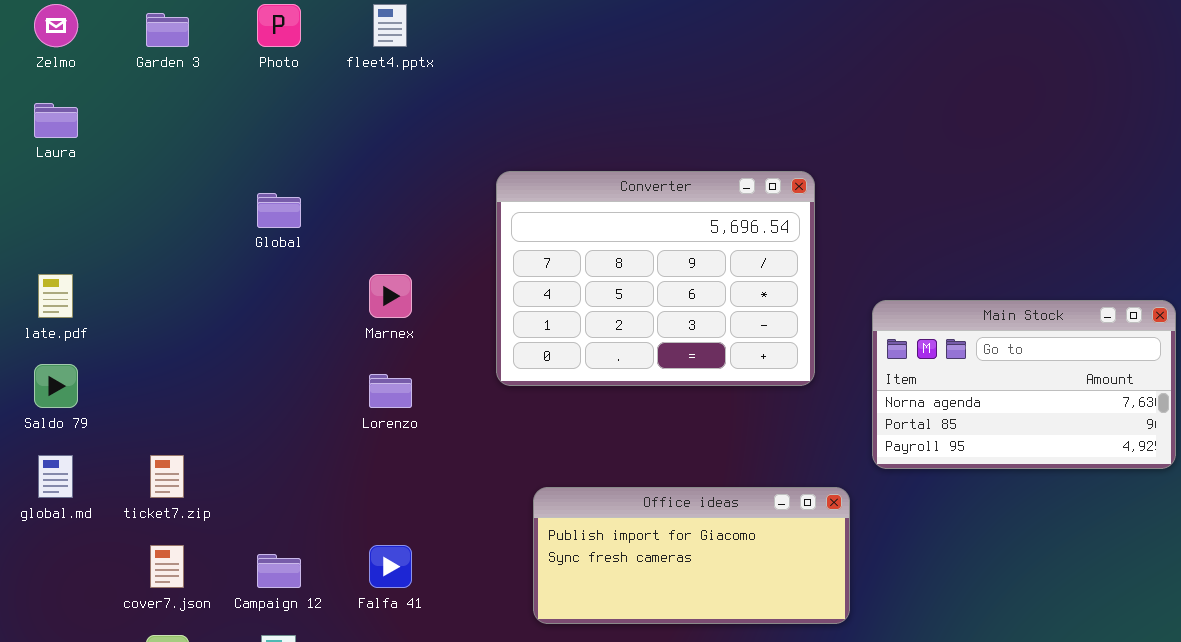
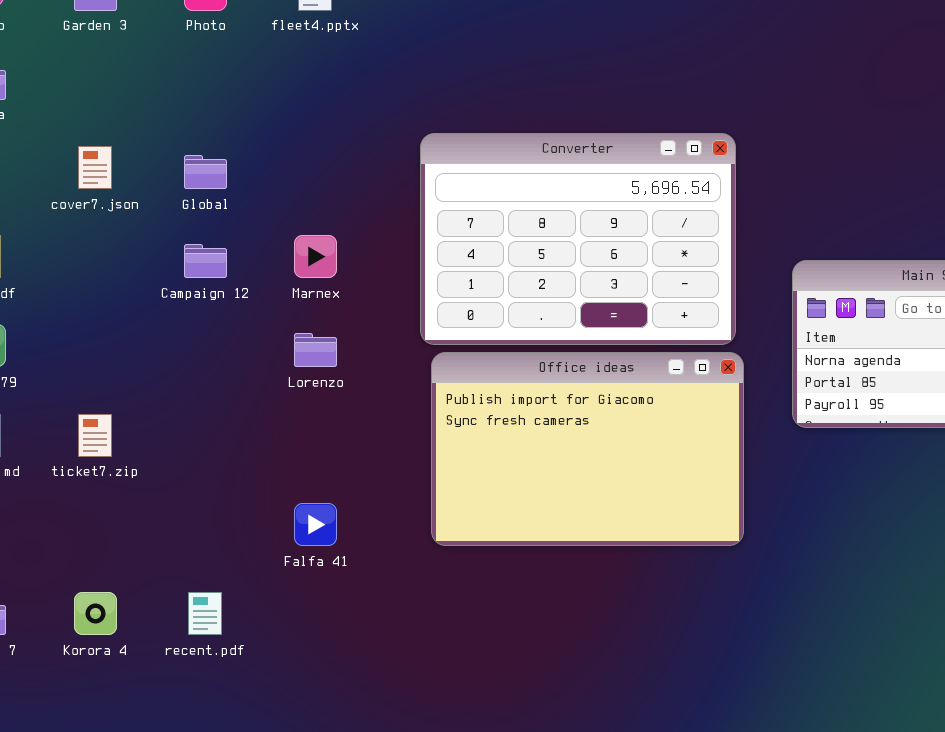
Office ideas: [533,487,850,624] -> [431,352,744,546], moved, resized
cover7.json: [150,545,184,588] -> [78,146,112,189], moved
Campaign 12: [257,554,301,588] -> [184,244,227,278], moved

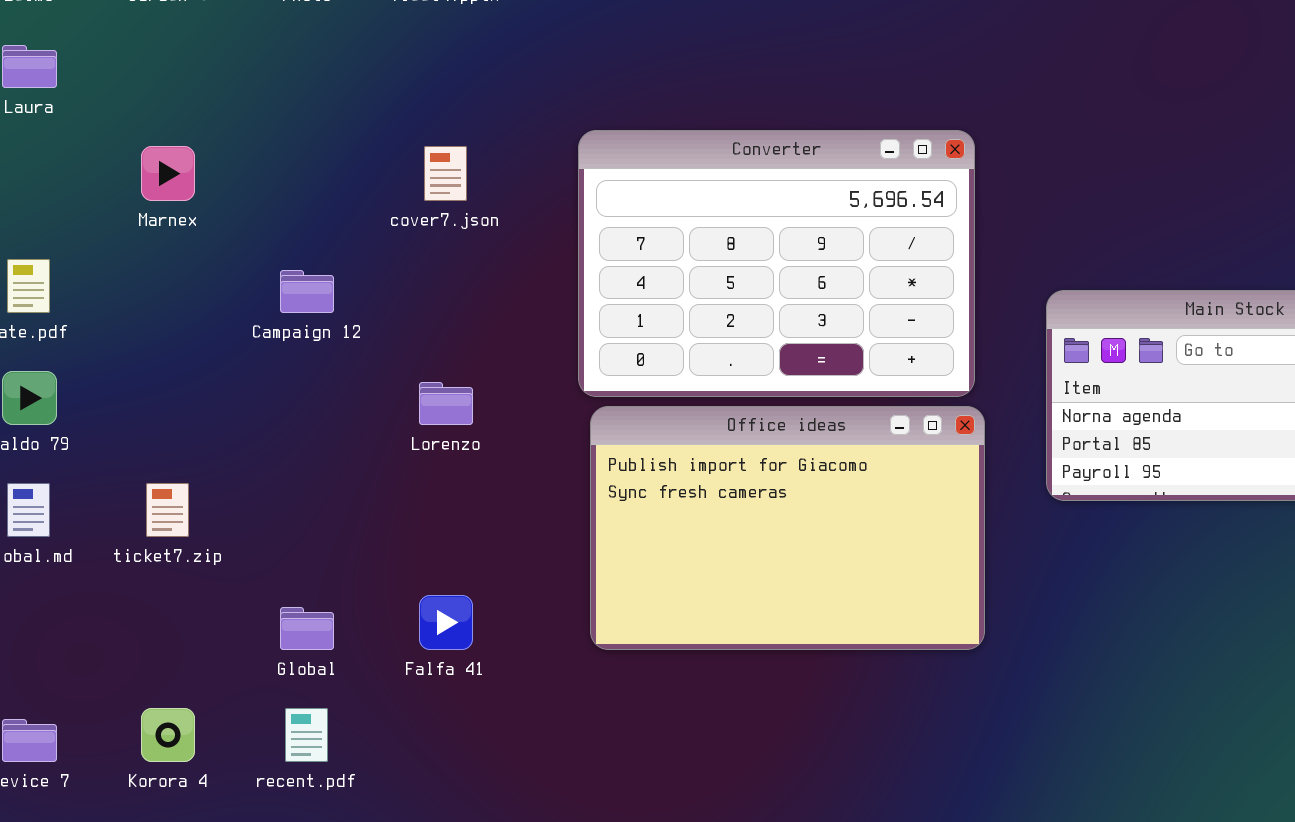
cover7.json: [78,146,112,189] -> [424,146,467,201], moved
Global: [184,155,227,189] -> [280,607,334,650], moved
Marnex: [294,235,337,278] -> [141,146,195,201], moved

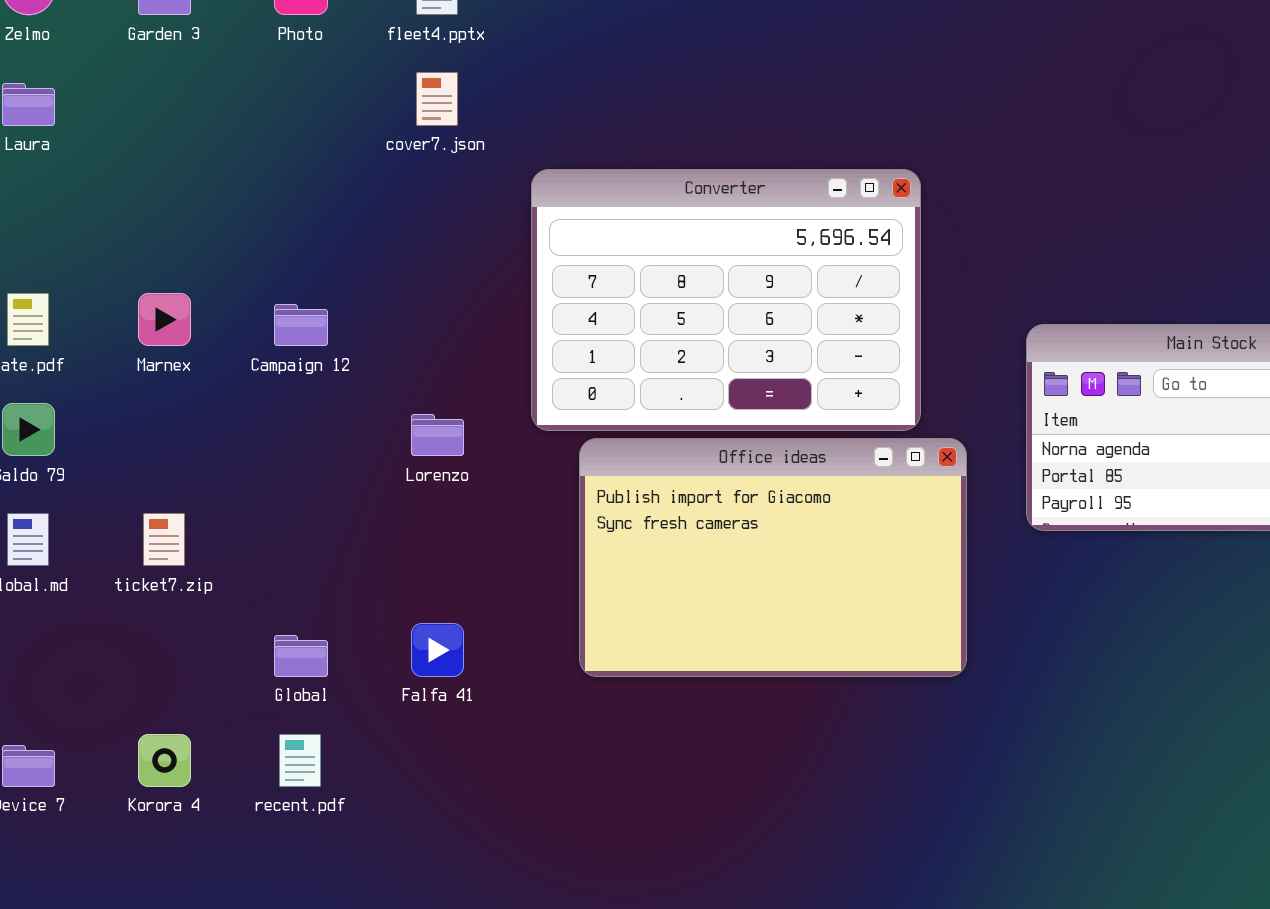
Converter: [578,130,975,397] -> [531,169,921,431], moved
Marnex: [141,146,195,201] -> [138,293,191,346], moved
cover7.json: [424,146,467,201] -> [416,72,458,126], moved

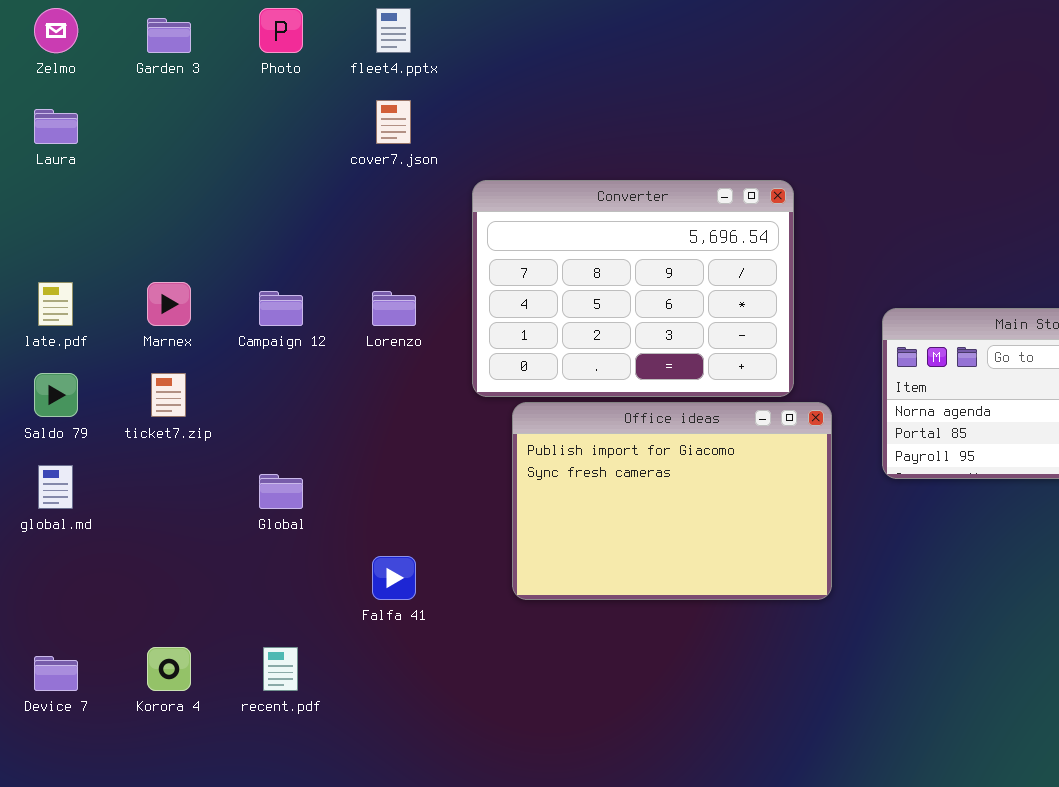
Lorenzo: [411,414,464,456] -> [372,291,416,326], moved
ticket7.zip: [143,513,185,566] -> [151,373,186,417], moved
Global: [274,635,328,677] -> [259,474,303,509], moved

